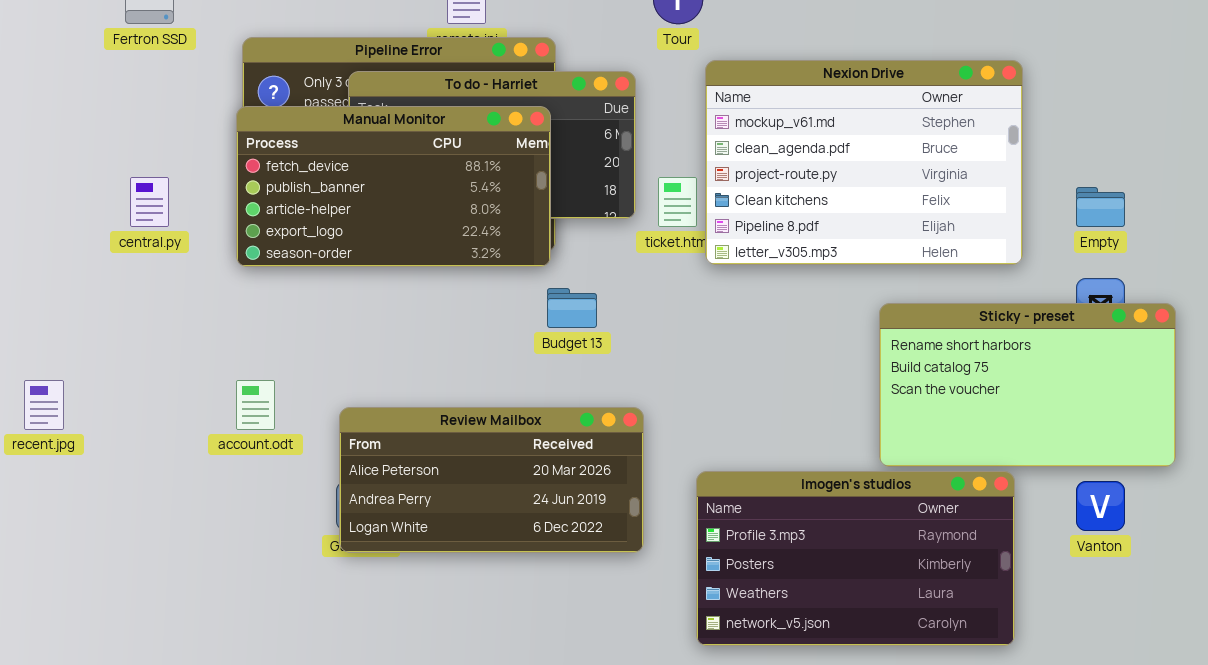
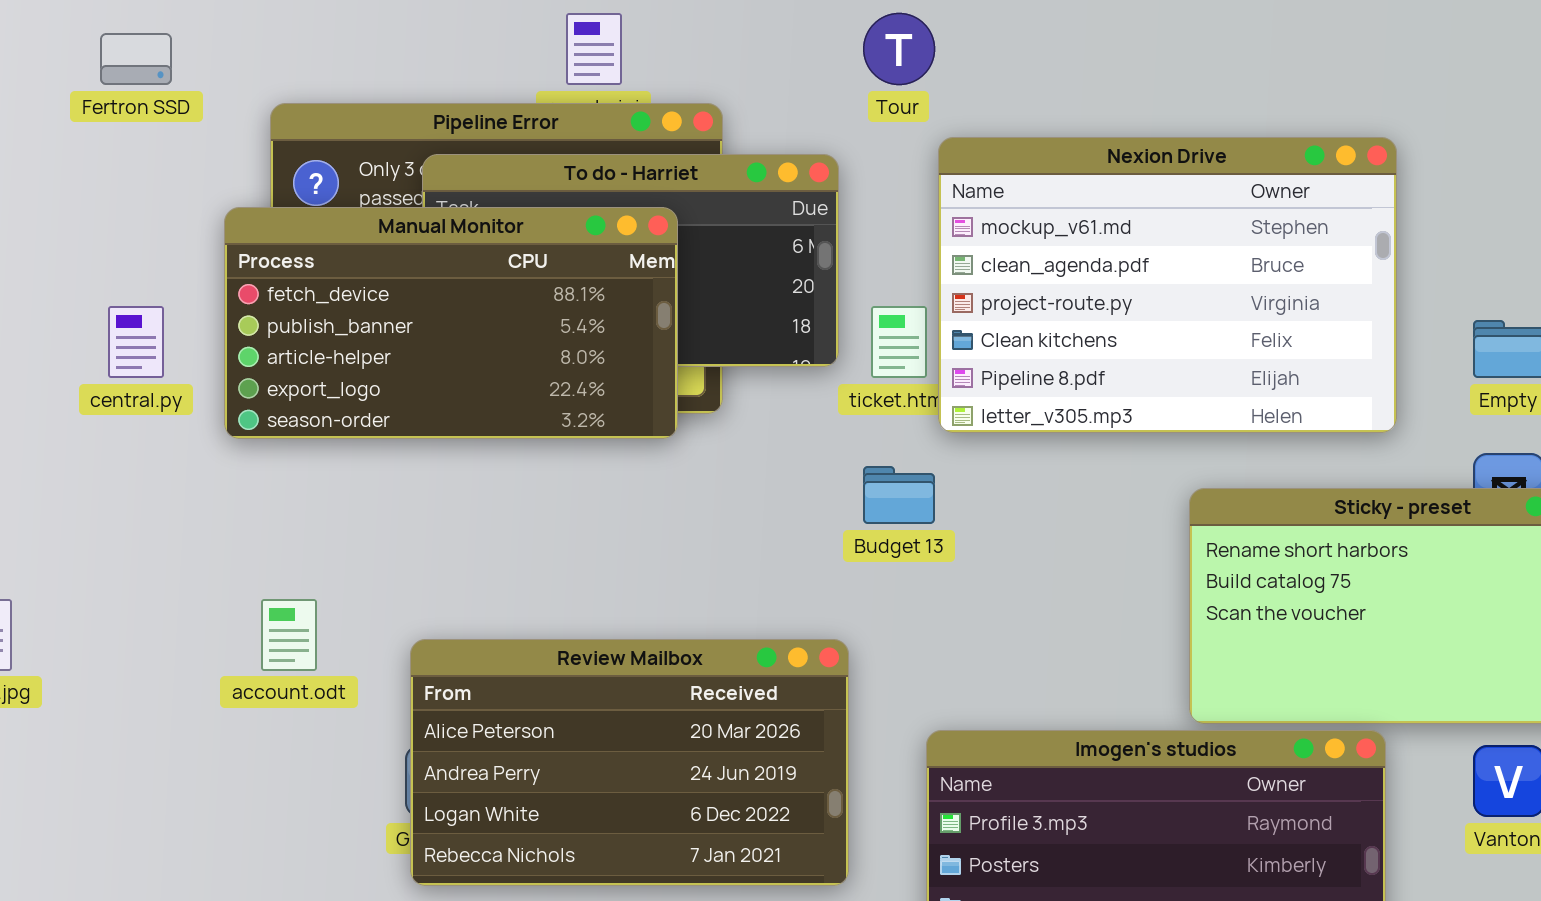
Manual Monitor: [236,106,551,267] -> [224,207,678,439], moved
Budget 13: [547,288,597,328] -> [863,466,935,524], moved
Review Mailbox: [339,407,644,553] -> [410,639,849,886], resized

